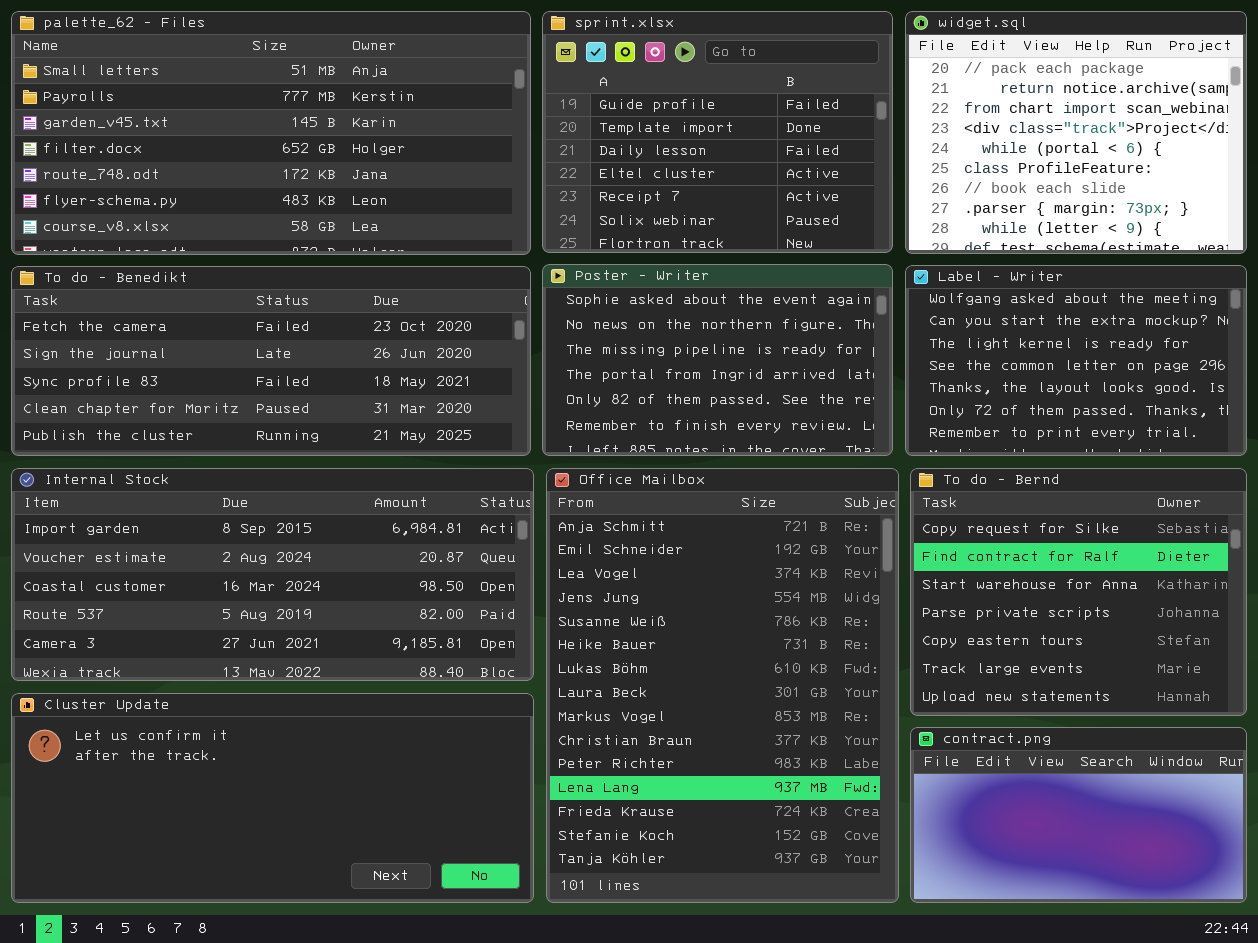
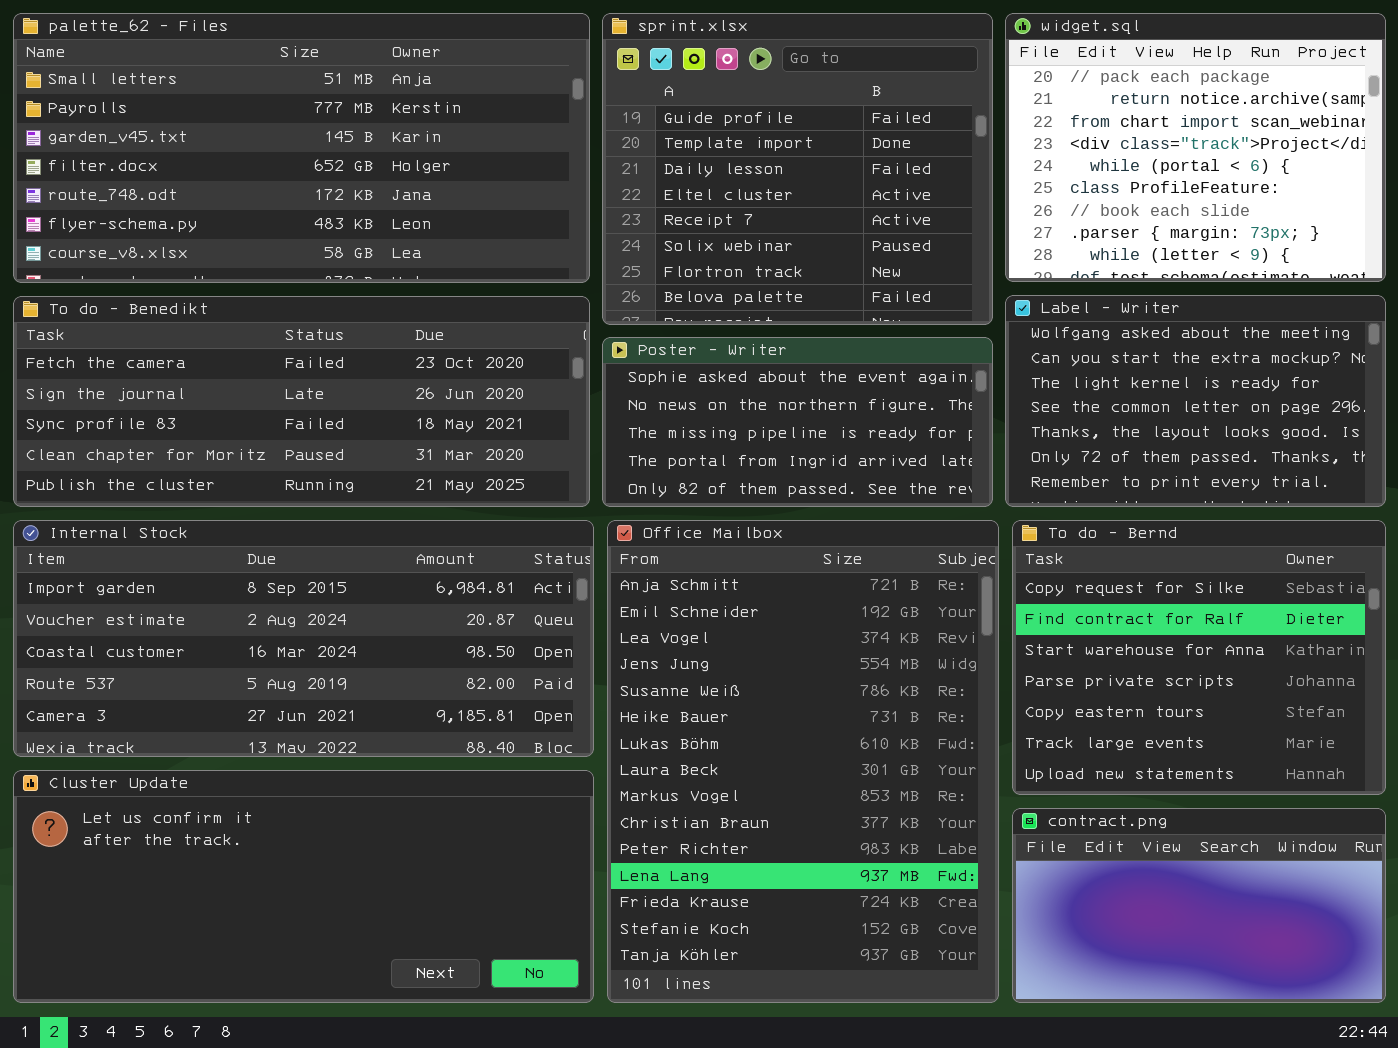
sprint.xlsx: [542,11,893,253] -> [602,13,993,325], resized
Poster - Writer: [542,264,893,456] -> [602,337,993,507], resized

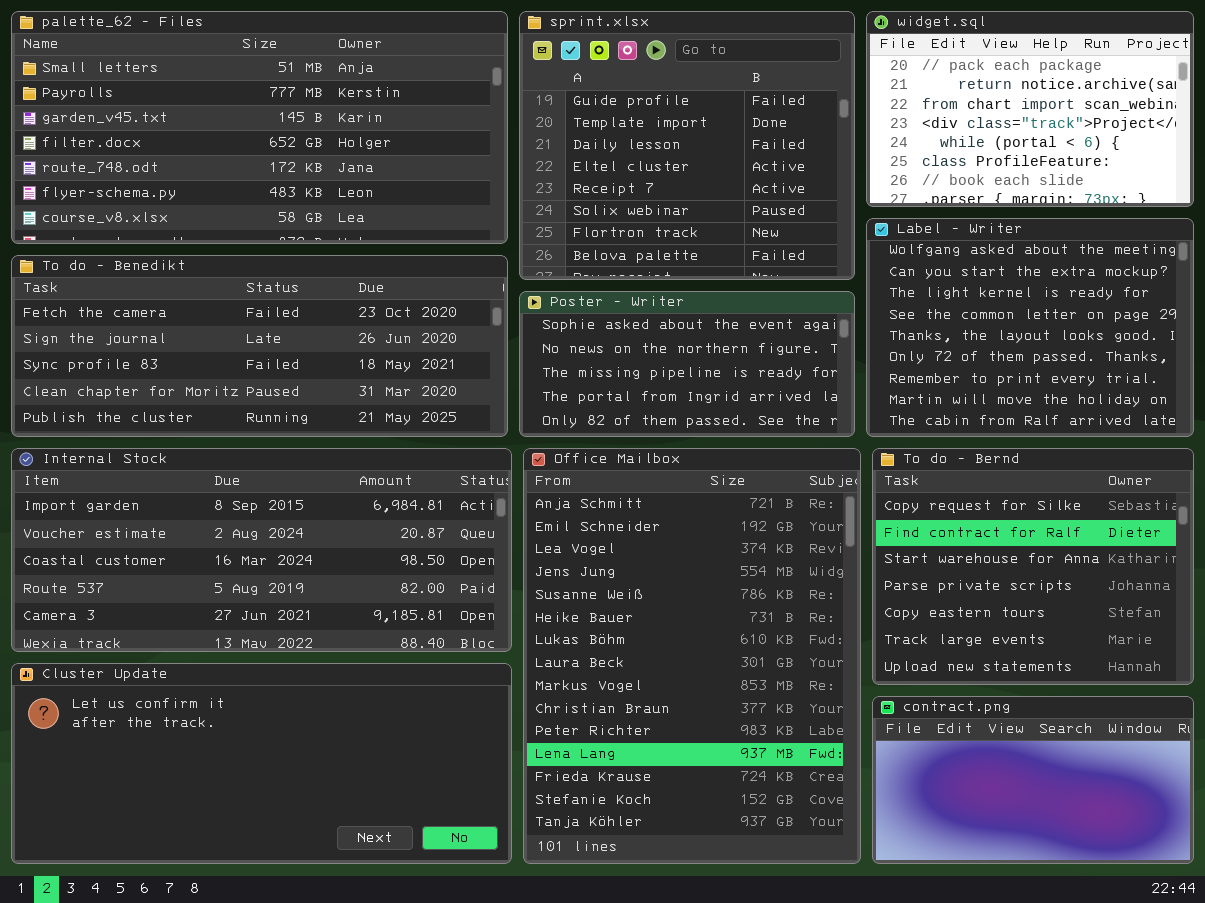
widget.sql: [1005,13,1386,282] -> [866,11,1194,207], resized
Label - Writer: [1005,295,1386,507] -> [866,218,1194,437], resized

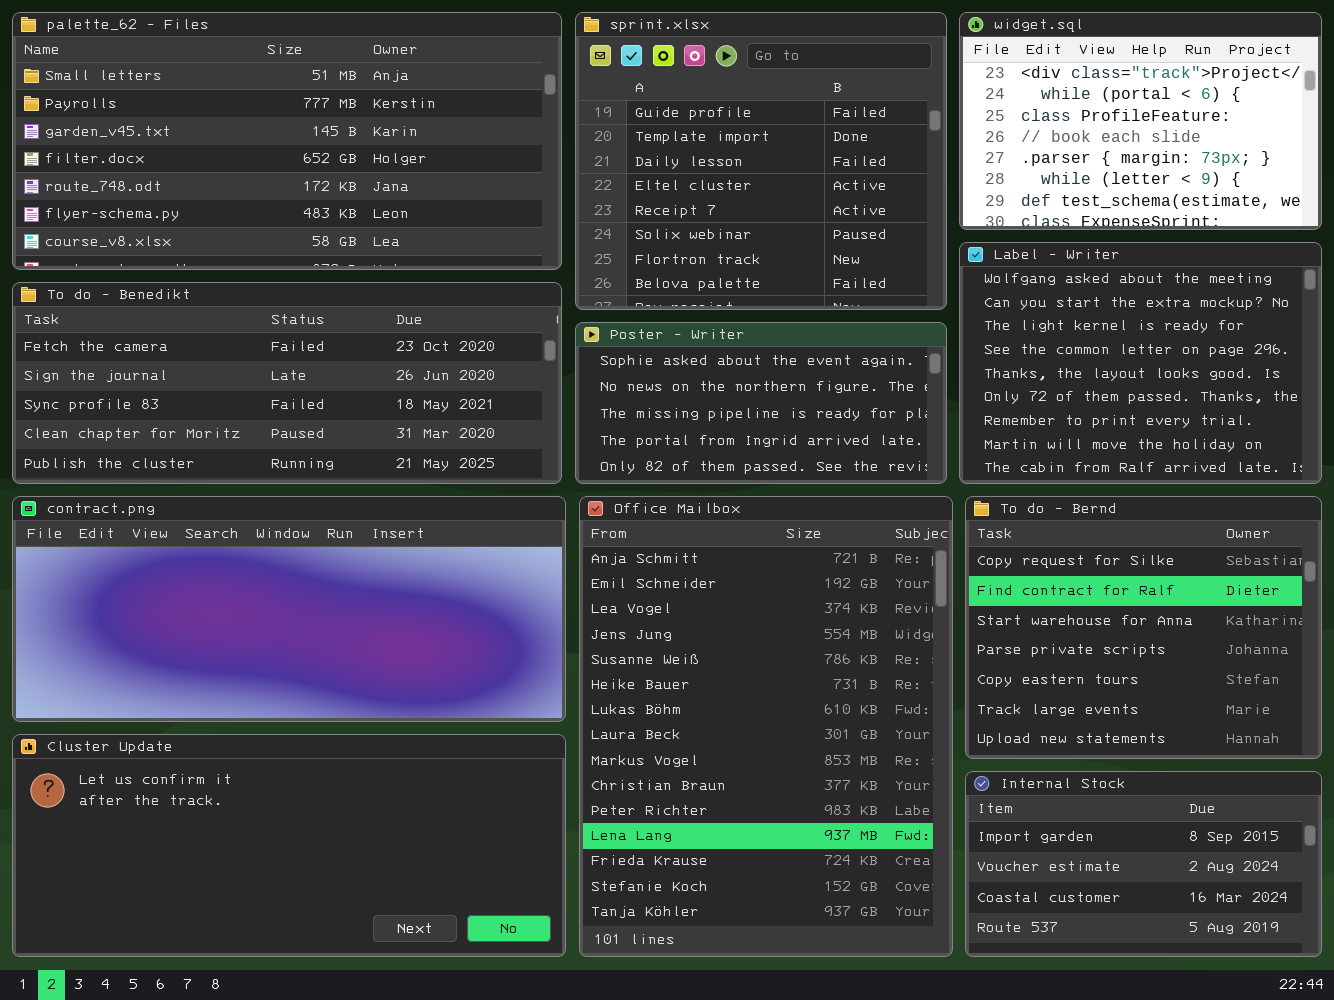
widget.sql: [866,11,1194,207] -> [959,12,1322,230], scrolled down 3 rows
Internal Stock: [11,448,512,652] -> [965,771,1322,957], moved, resized
contract.png: [872,696,1194,864] -> [12,496,566,722], moved, resized

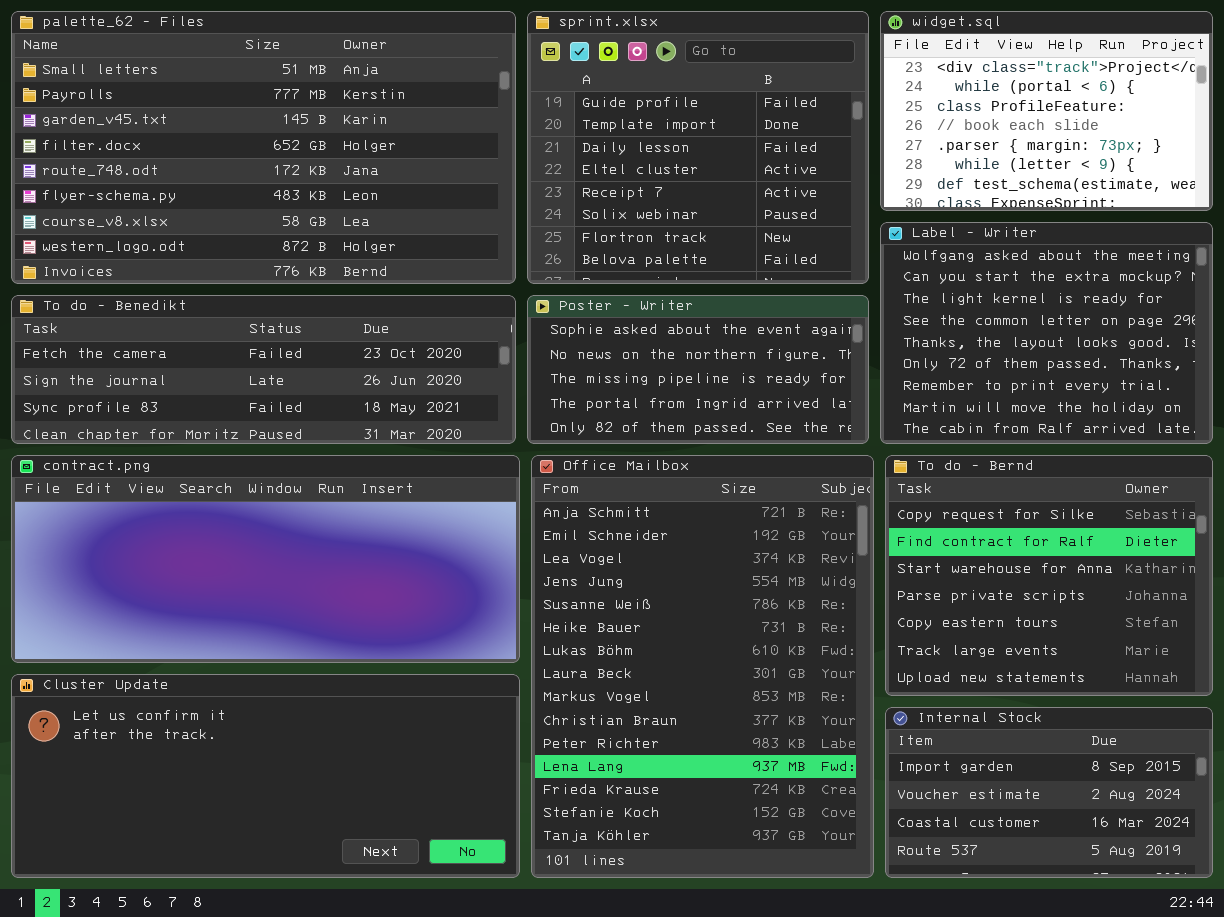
palette_62 - Files: [12,12,562,270] -> [11,11,516,284], resized
To do - Benedikt: [12,282,562,484] -> [11,295,516,444], resized

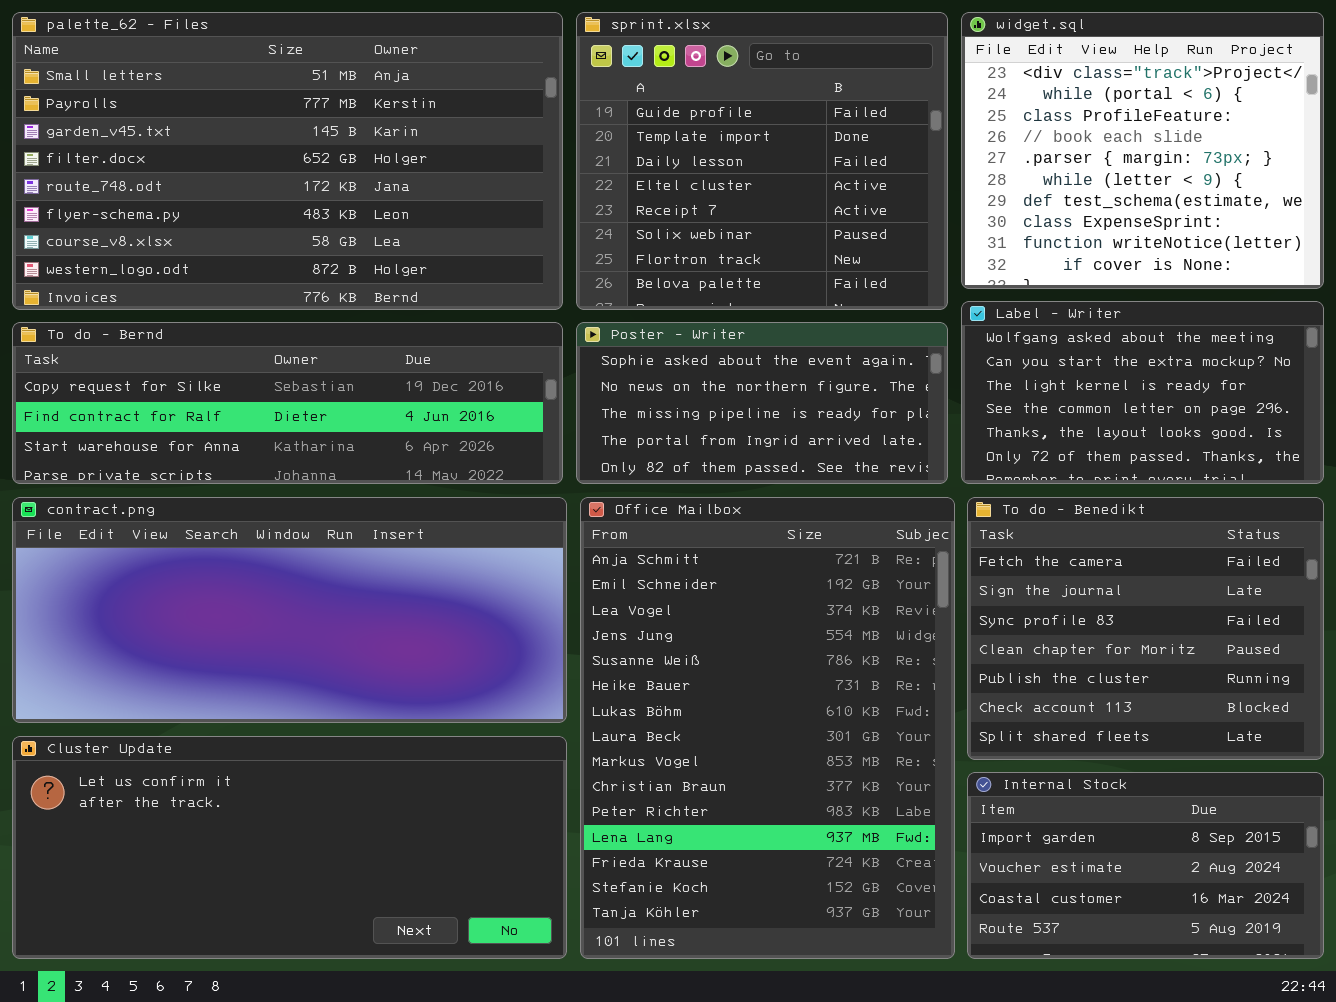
widget.sql: [880,11,1213,211] -> [961,12,1324,289], resized
Label - Writer: [880,222,1213,444] -> [961,301,1324,484], resized
To do - Benedikt: [11,295,516,444] -> [967,497,1324,760], moved, resized
To do - Bernd: [885,455,1213,696] -> [12,322,563,484], moved, resized

